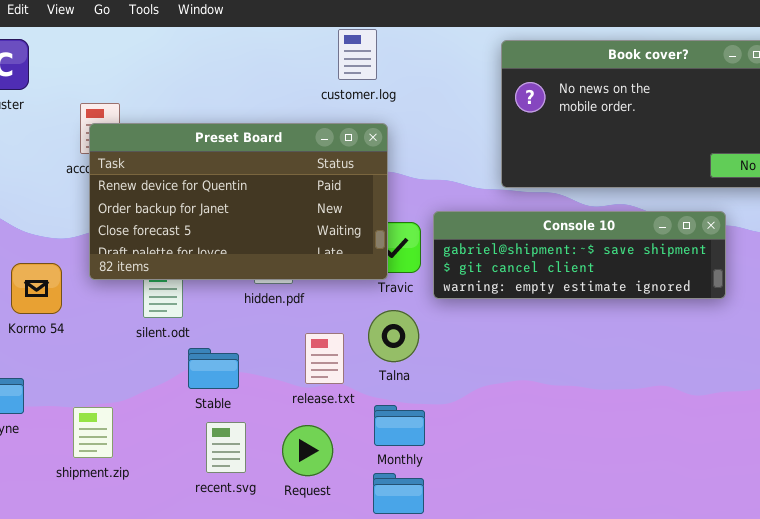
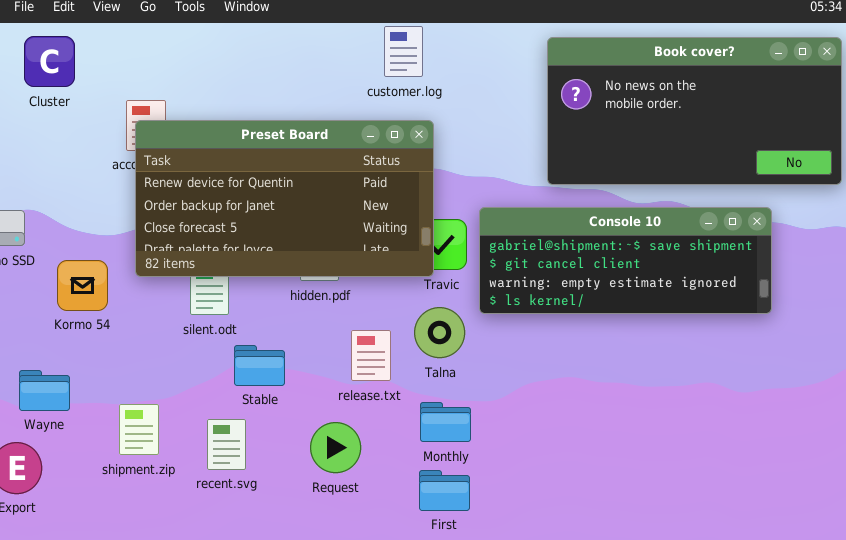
Console 10: [433,211,726,299] -> [479,207,772,314], resized
recent.svg: [206,422,246,473] -> [207,419,246,470], moved
Request: [282,425,333,476] -> [310,422,361,473], moved

